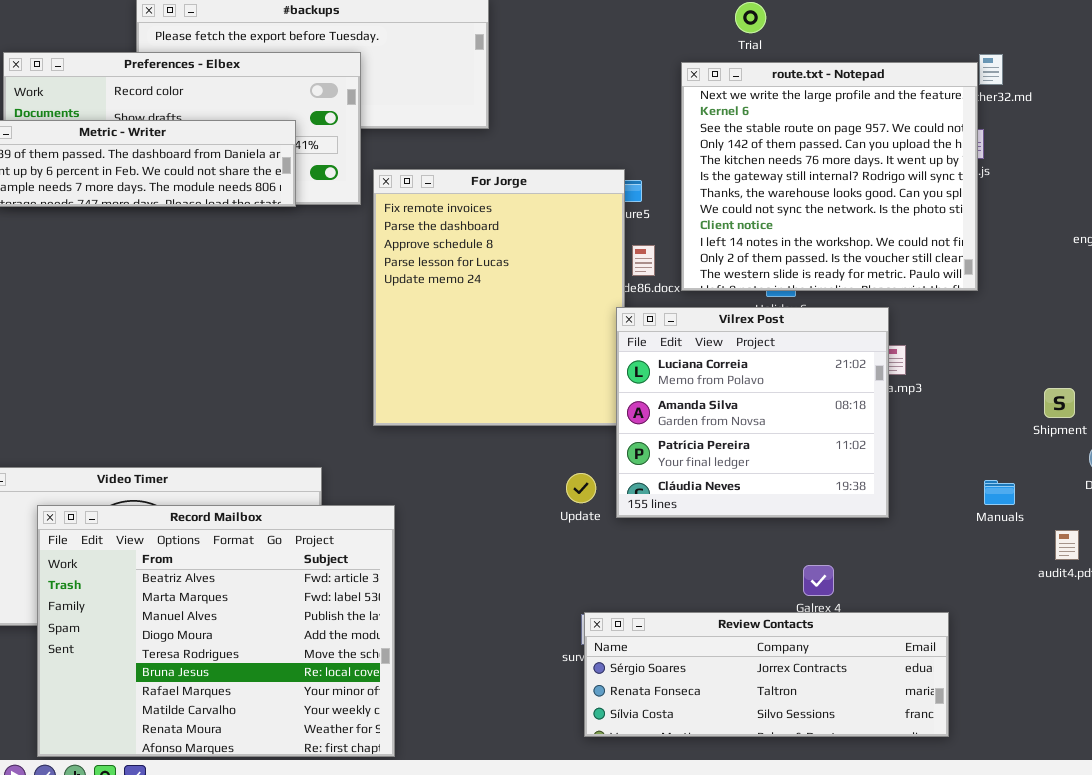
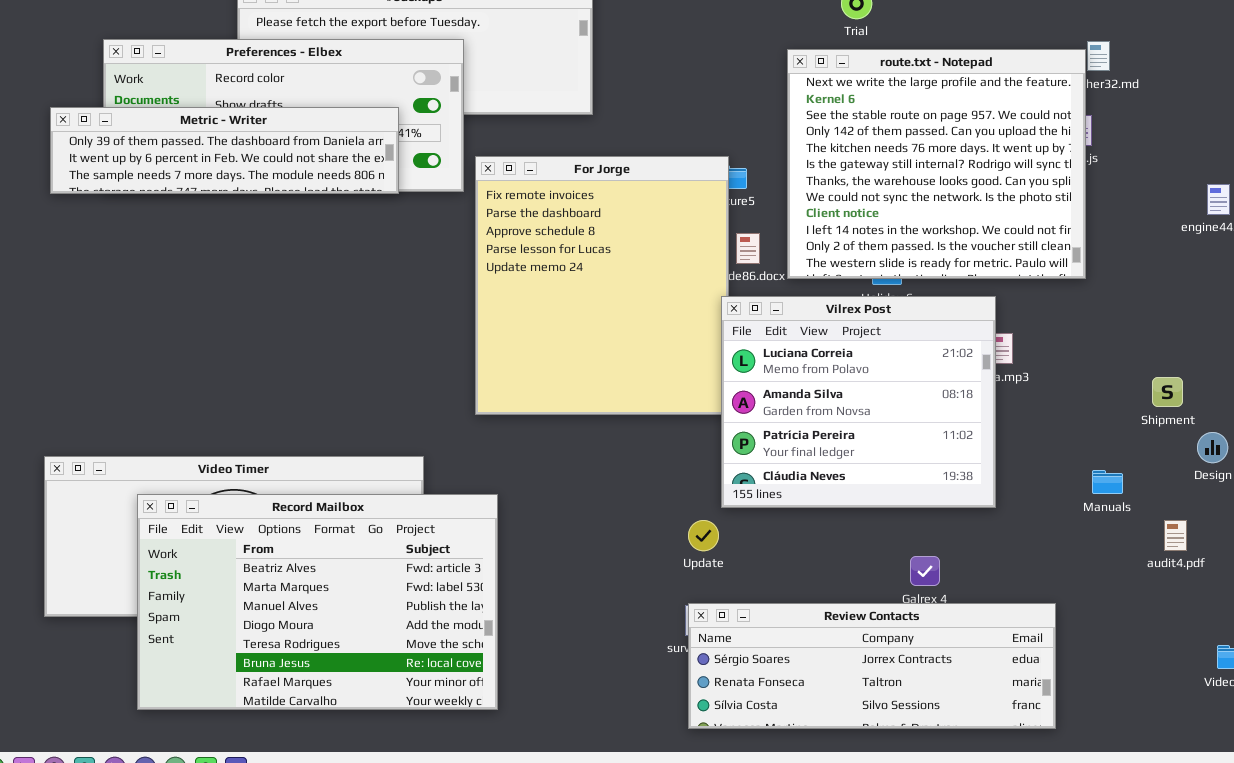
Update: [566,473,596,503] -> [688,520,719,551], moved
Record Mailbox: [37,505,395,757] -> [137,494,498,710], resized

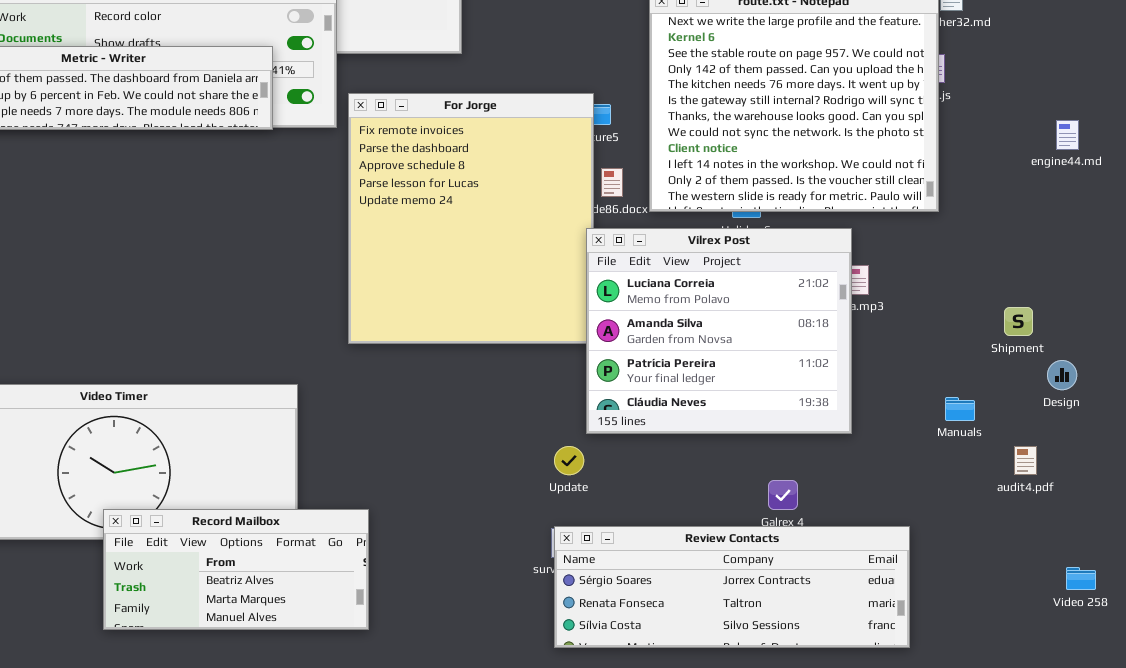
Record Mailbox: [137,494,498,710] -> [103,509,369,630], resized

